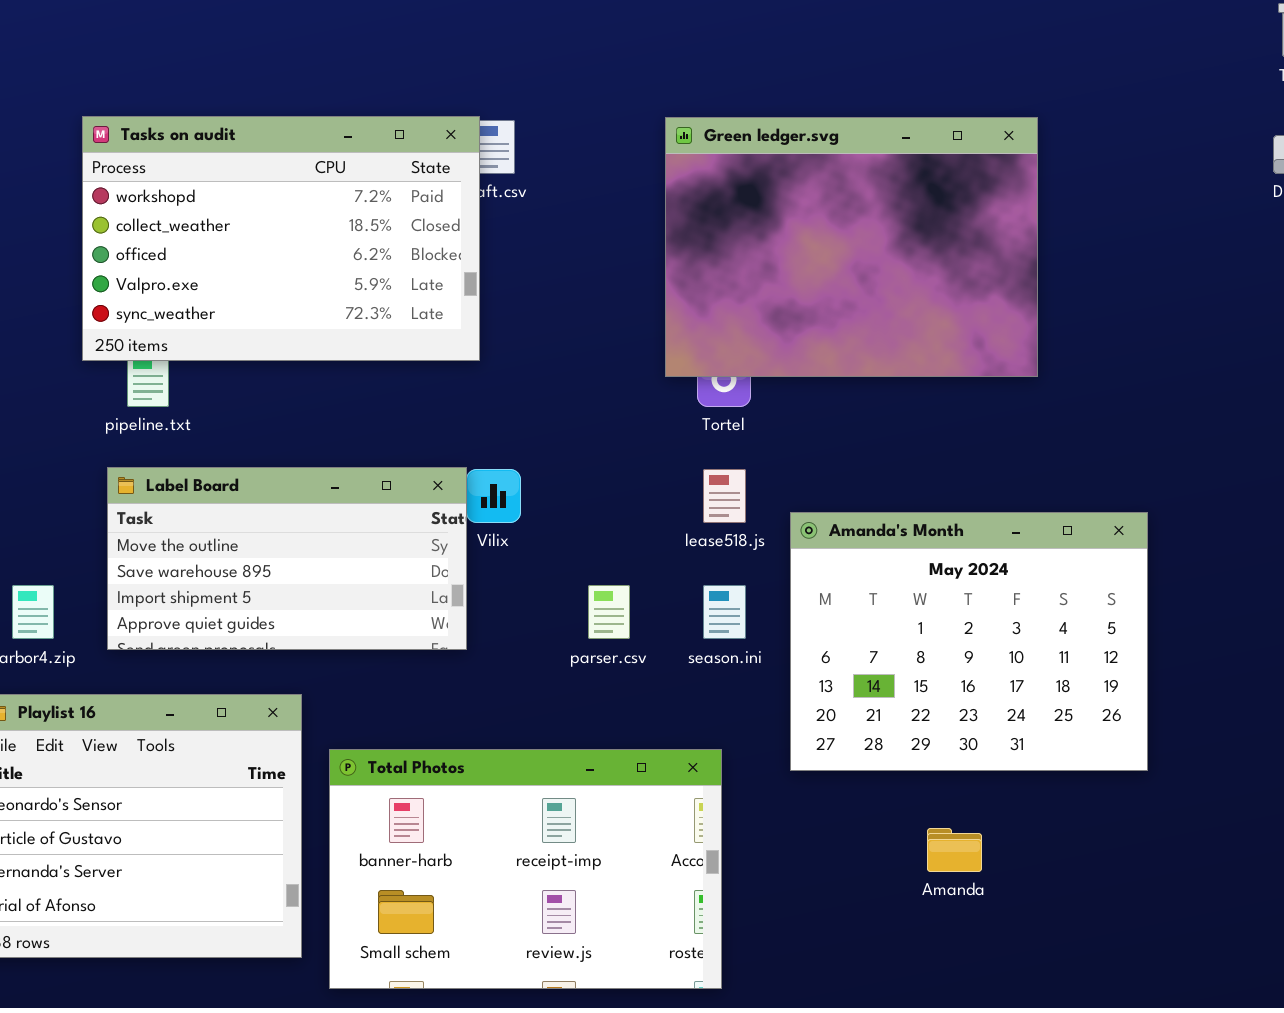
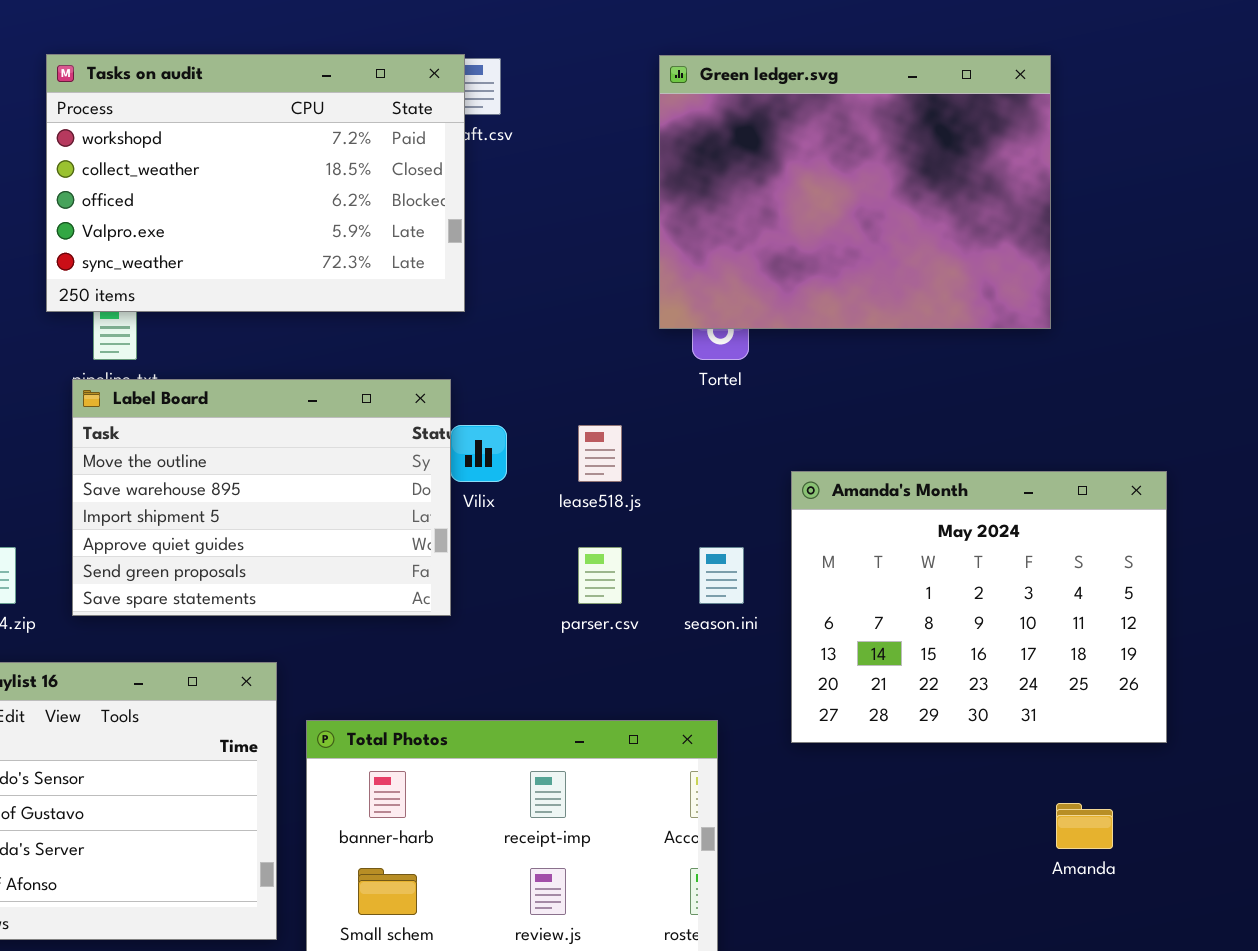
Label Board: [107,467,467,650] -> [72,379,451,616], resized
lease518.js: [703,469,746,523] -> [578,425,622,482], moved
Amanda: [927,828,982,872] -> [1056,803,1113,849], moved

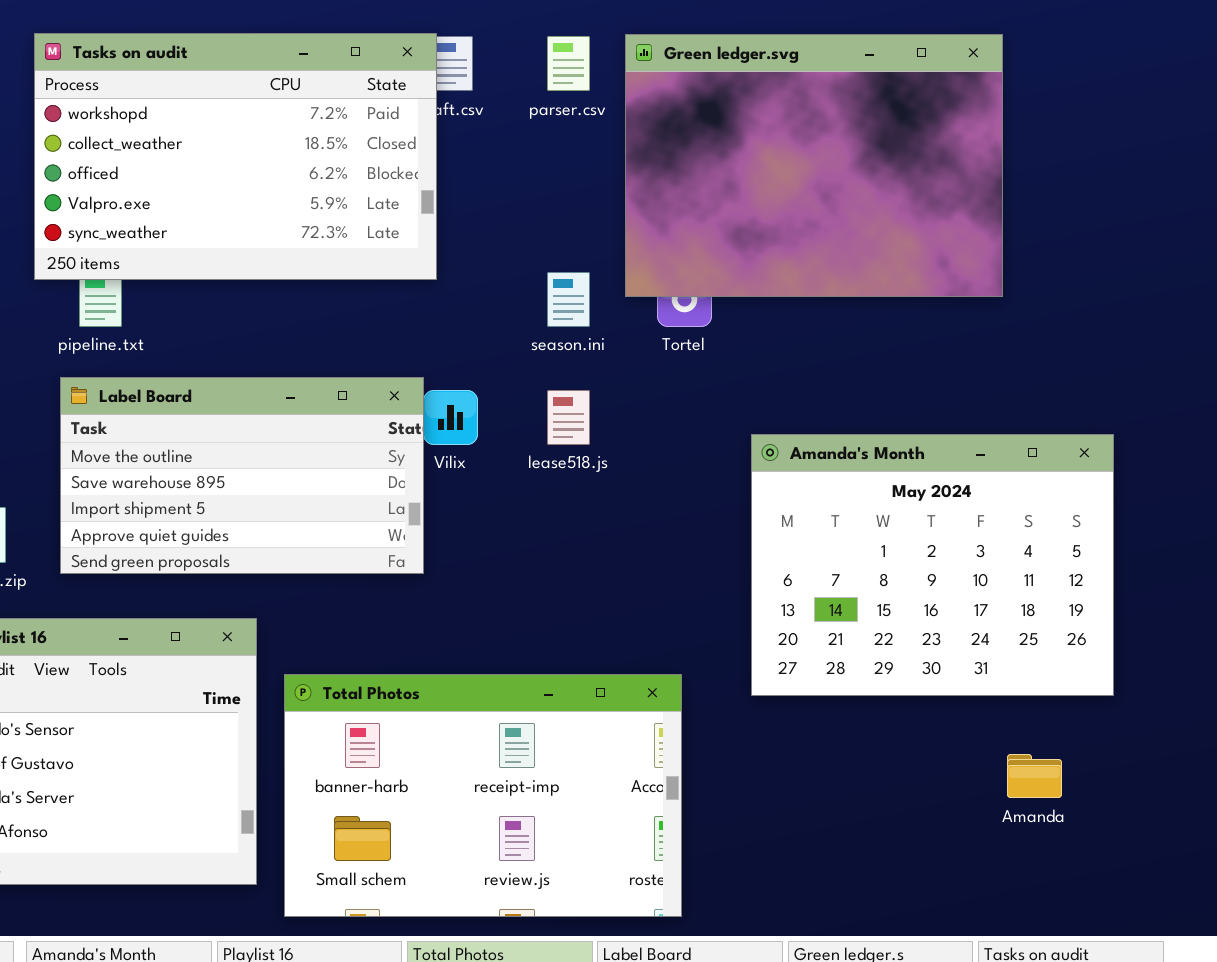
Label Board: [72,379,451,616] -> [60,377,424,574], resized
parser.csv: [578,547,622,604] -> [547,36,590,91], moved
season.ini: [699,547,744,604] -> [547,272,590,327], moved

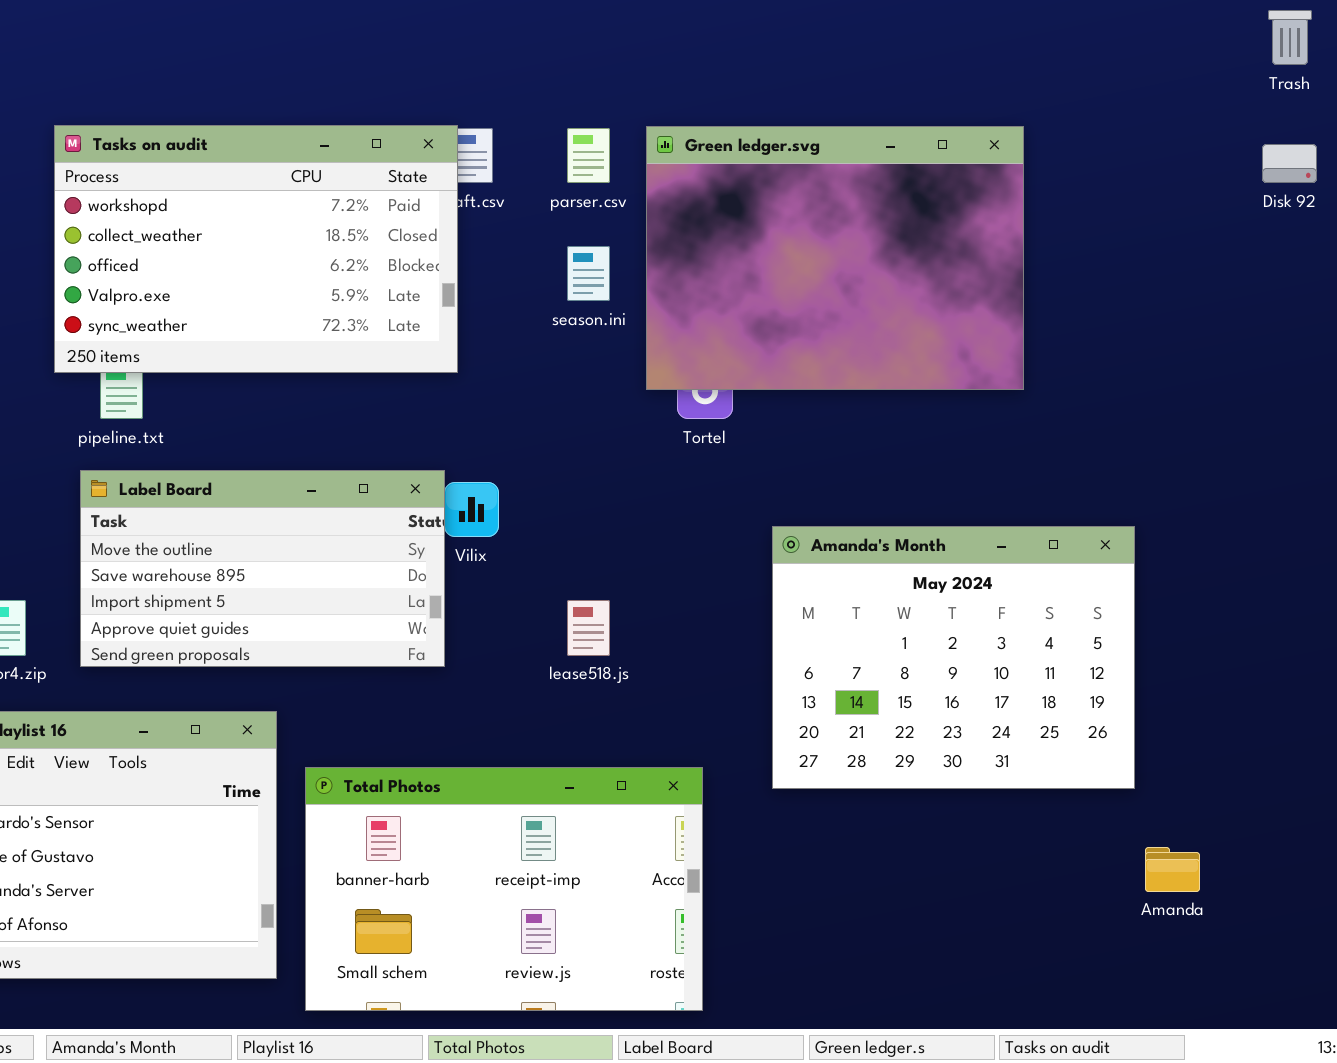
season.ini: [547,272,590,327] -> [567,246,610,301], moved
lease518.js: [547,390,590,445] -> [567,600,610,656], moved
Amanda: [1007,754,1062,798] -> [1145,847,1200,892], moved

